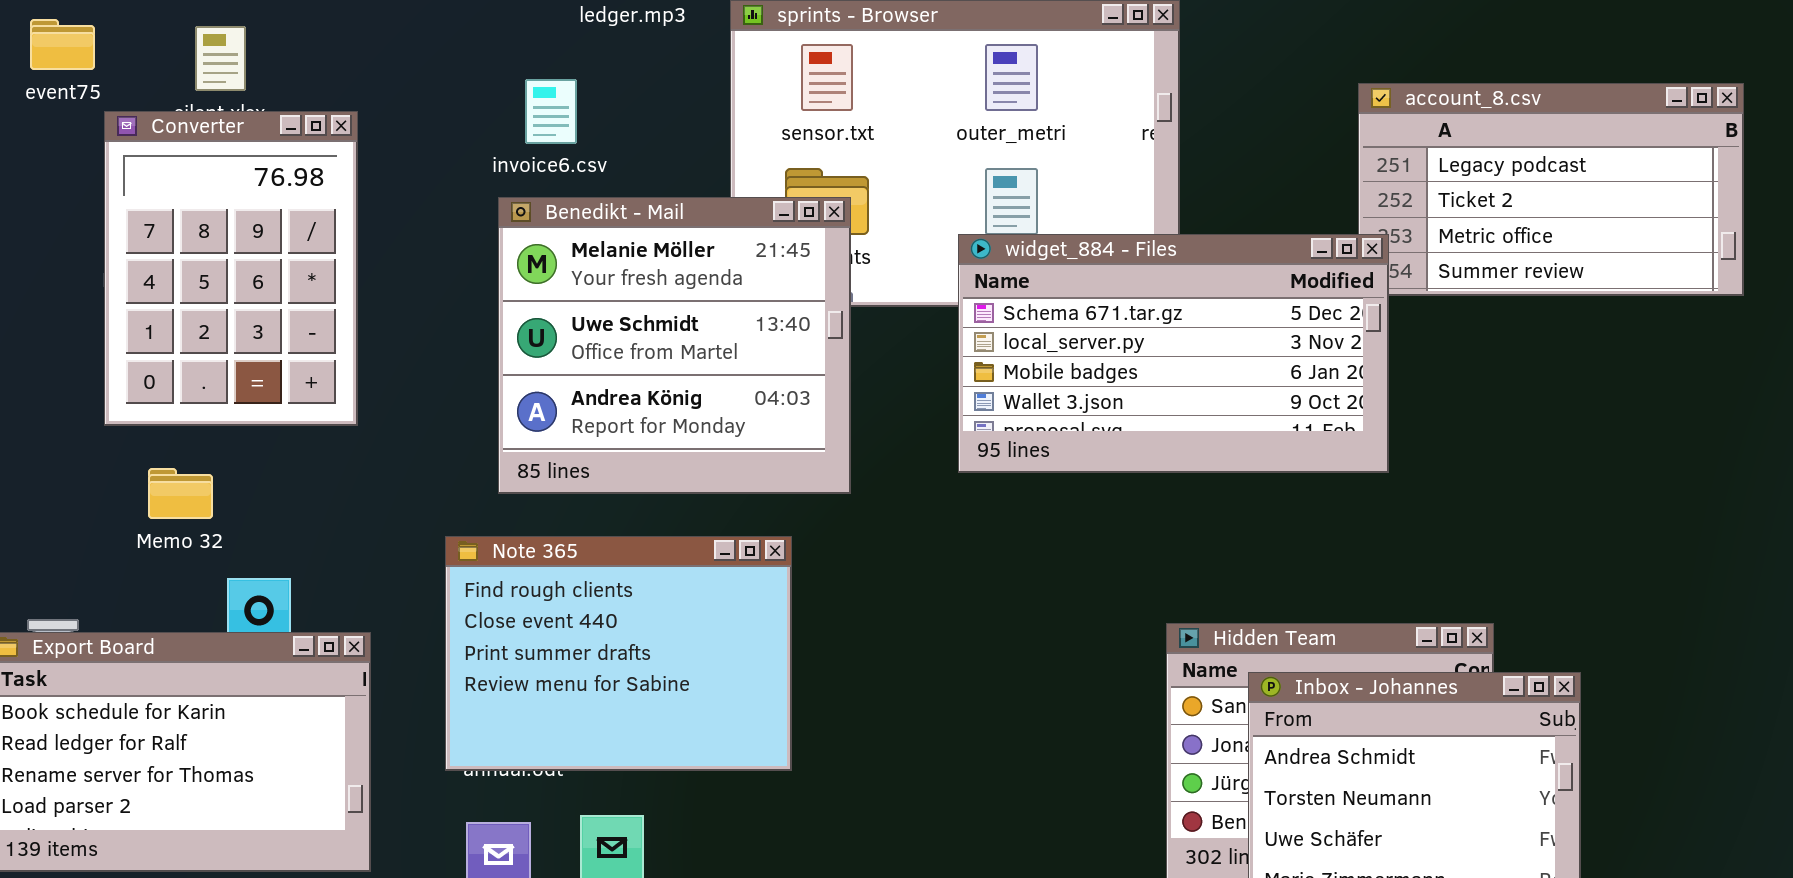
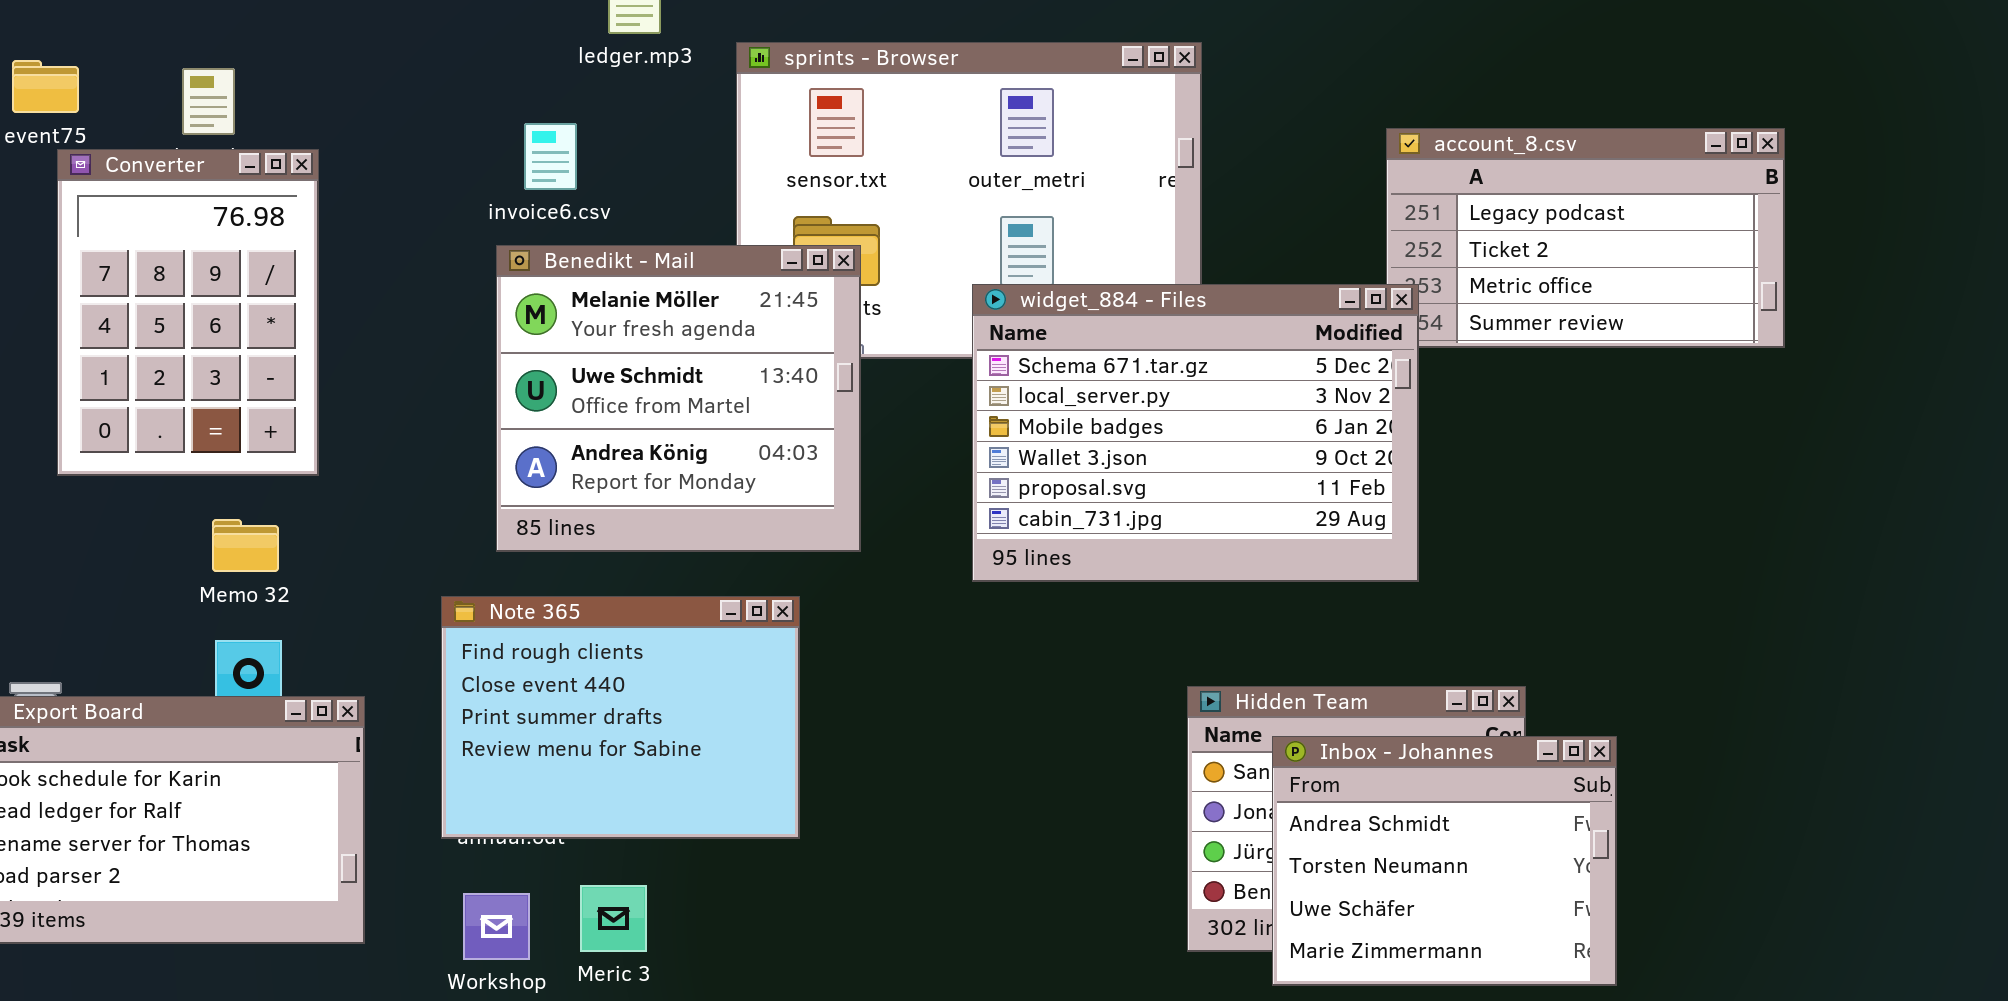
Converter: [104,111,358,426] -> [57,149,319,476], moved
widget_884 - Files: [958,234,1389,473] -> [972,284,1419,582], resized
Memo 32: [148,468,213,519] -> [212,519,279,572], moved

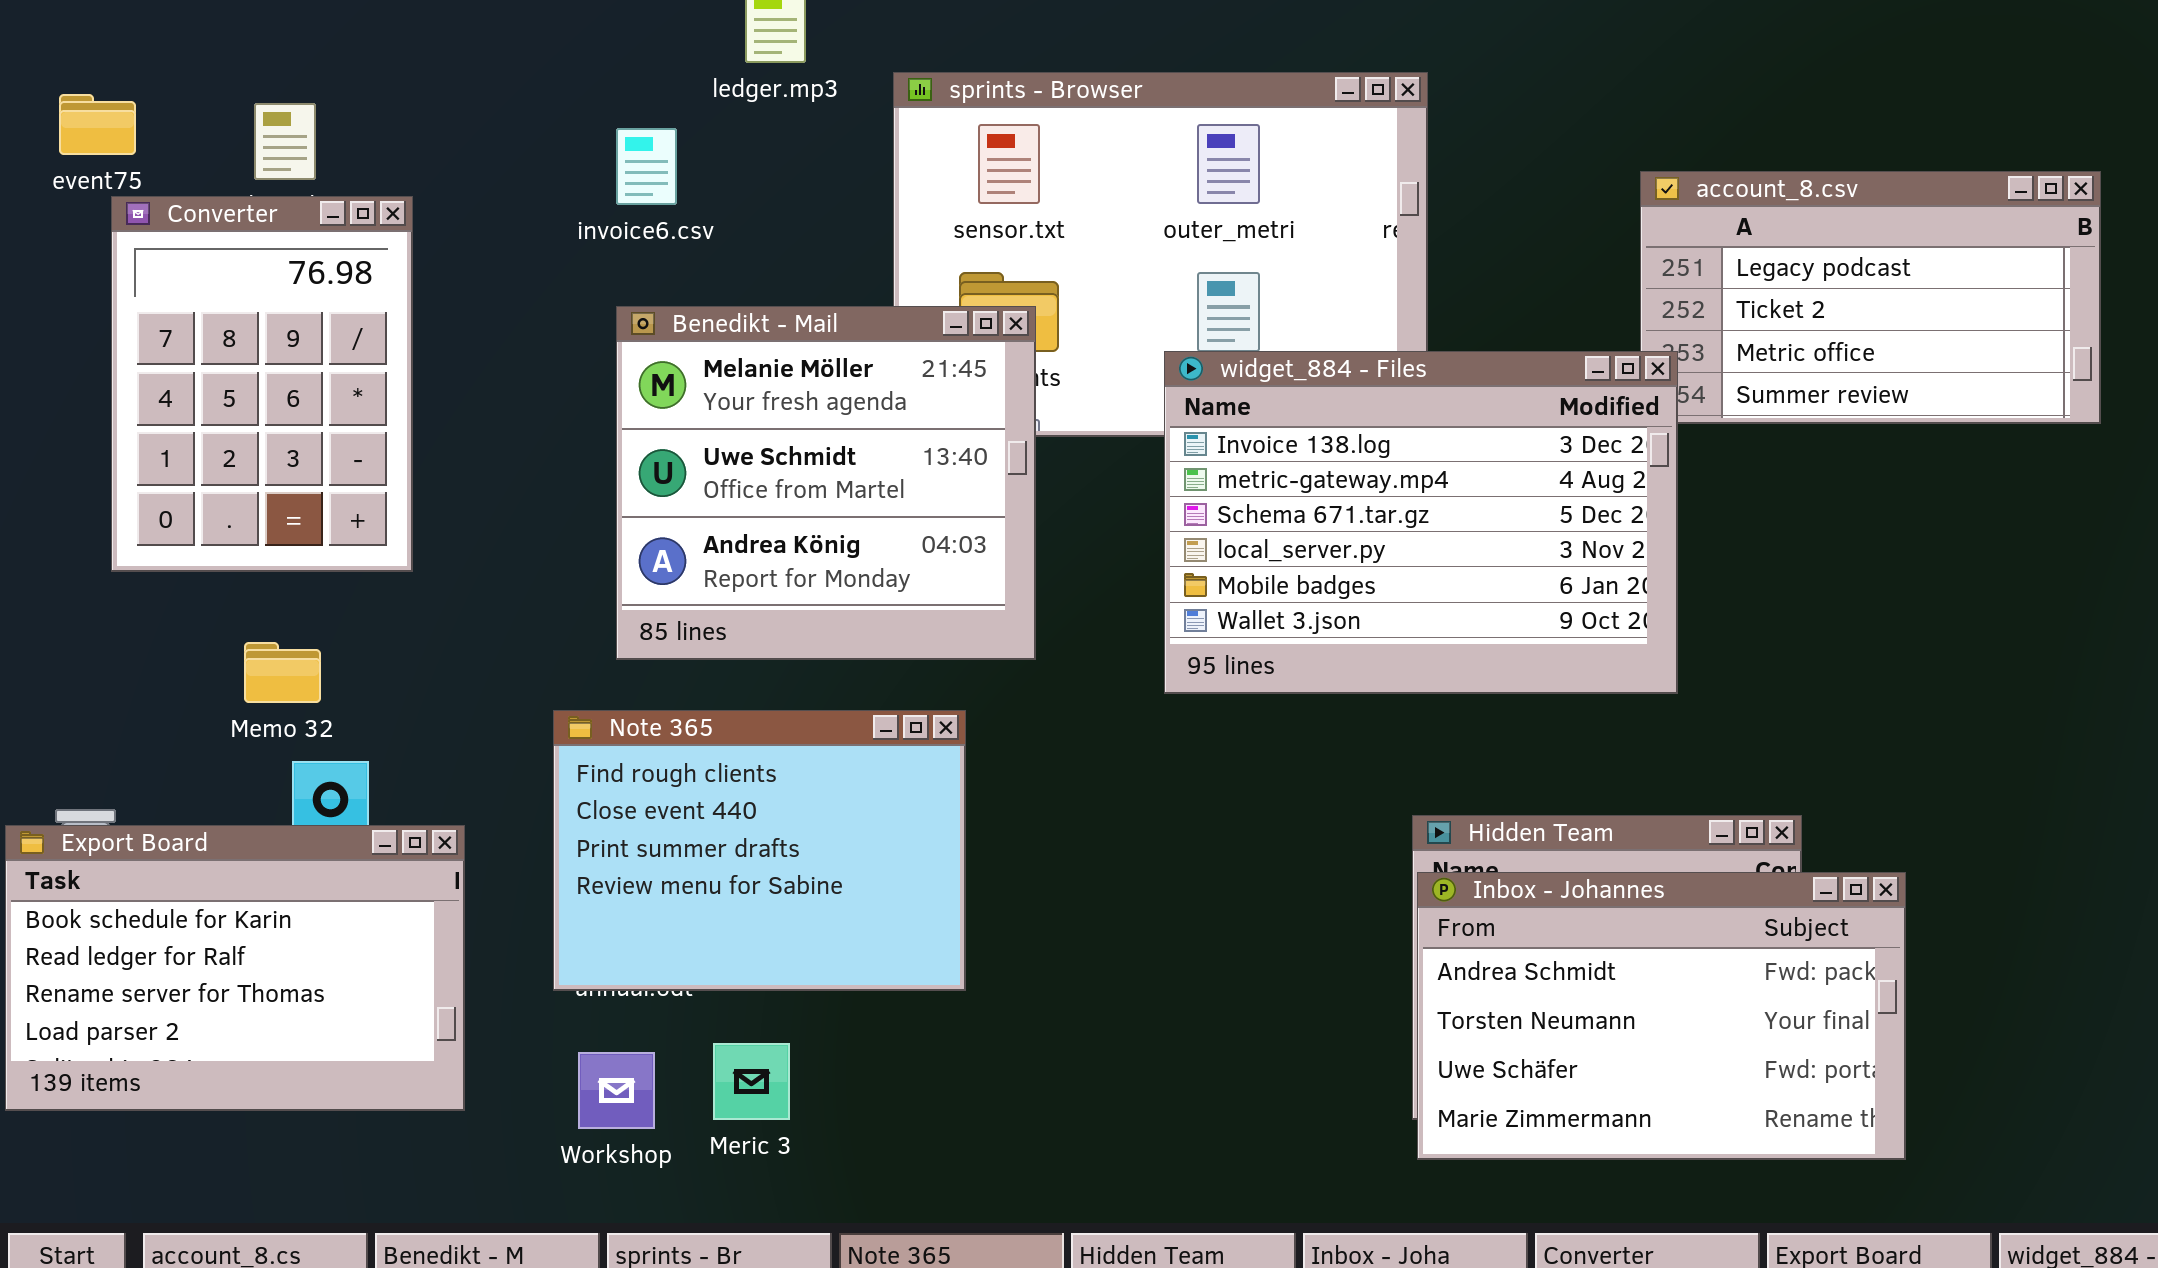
invoice6.csv: [524,123,577,190] -> [616,128,677,205], moved
widget_884 - Files: [972,284,1419,582] -> [1164,351,1678,694], scrolled up 2 rows
Memo 32: [212,519,279,572] -> [244,642,321,703], moved
Inbox - Johannes: [1272,736,1617,986] -> [1417,872,1906,1160], resized

